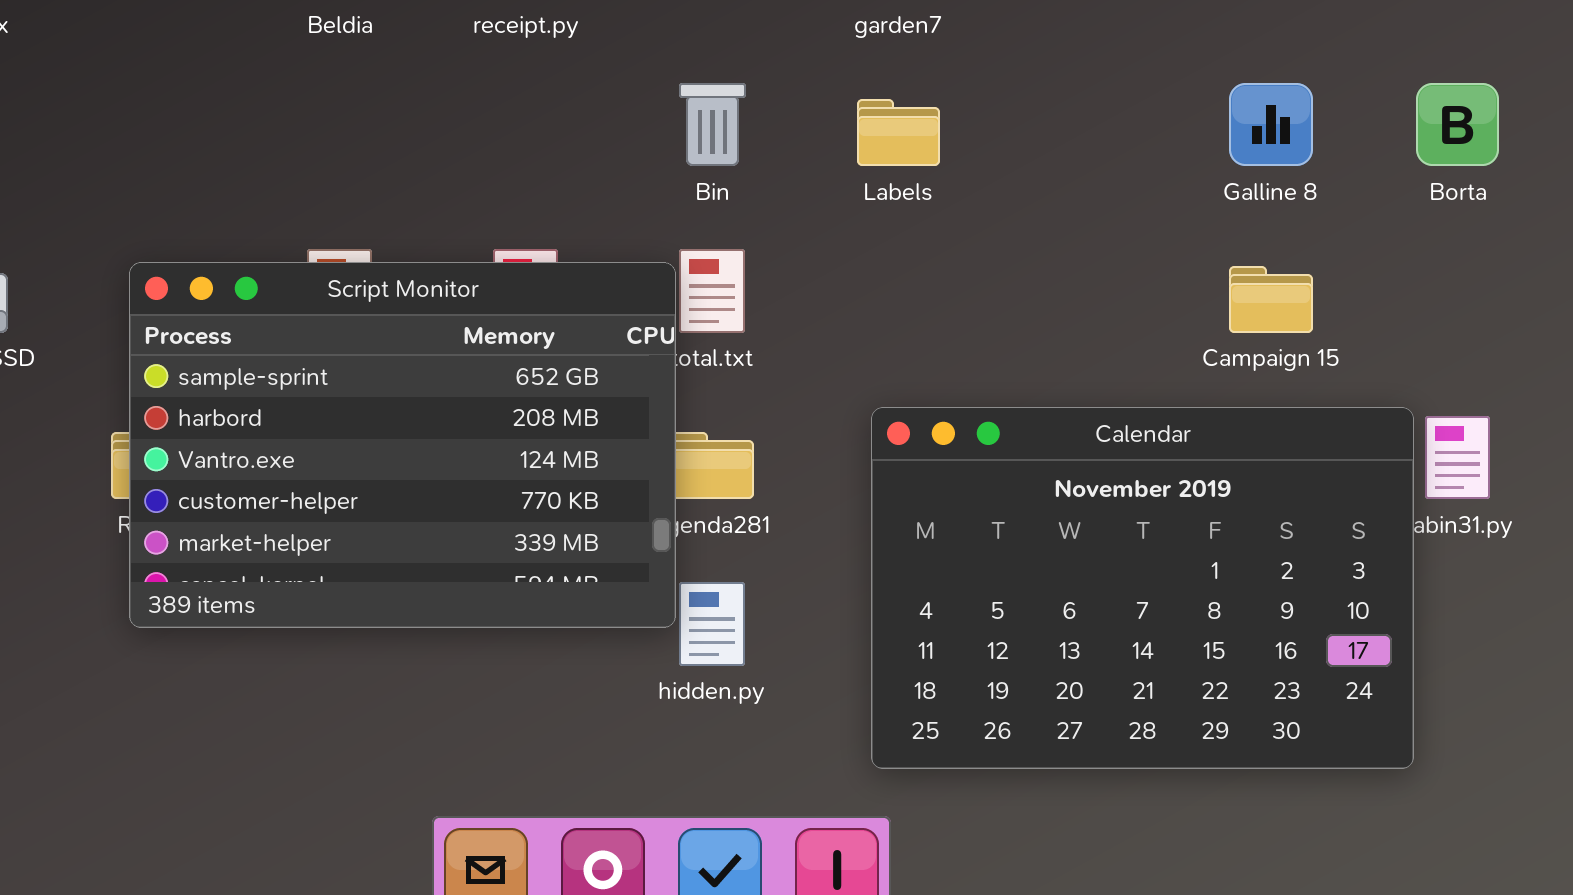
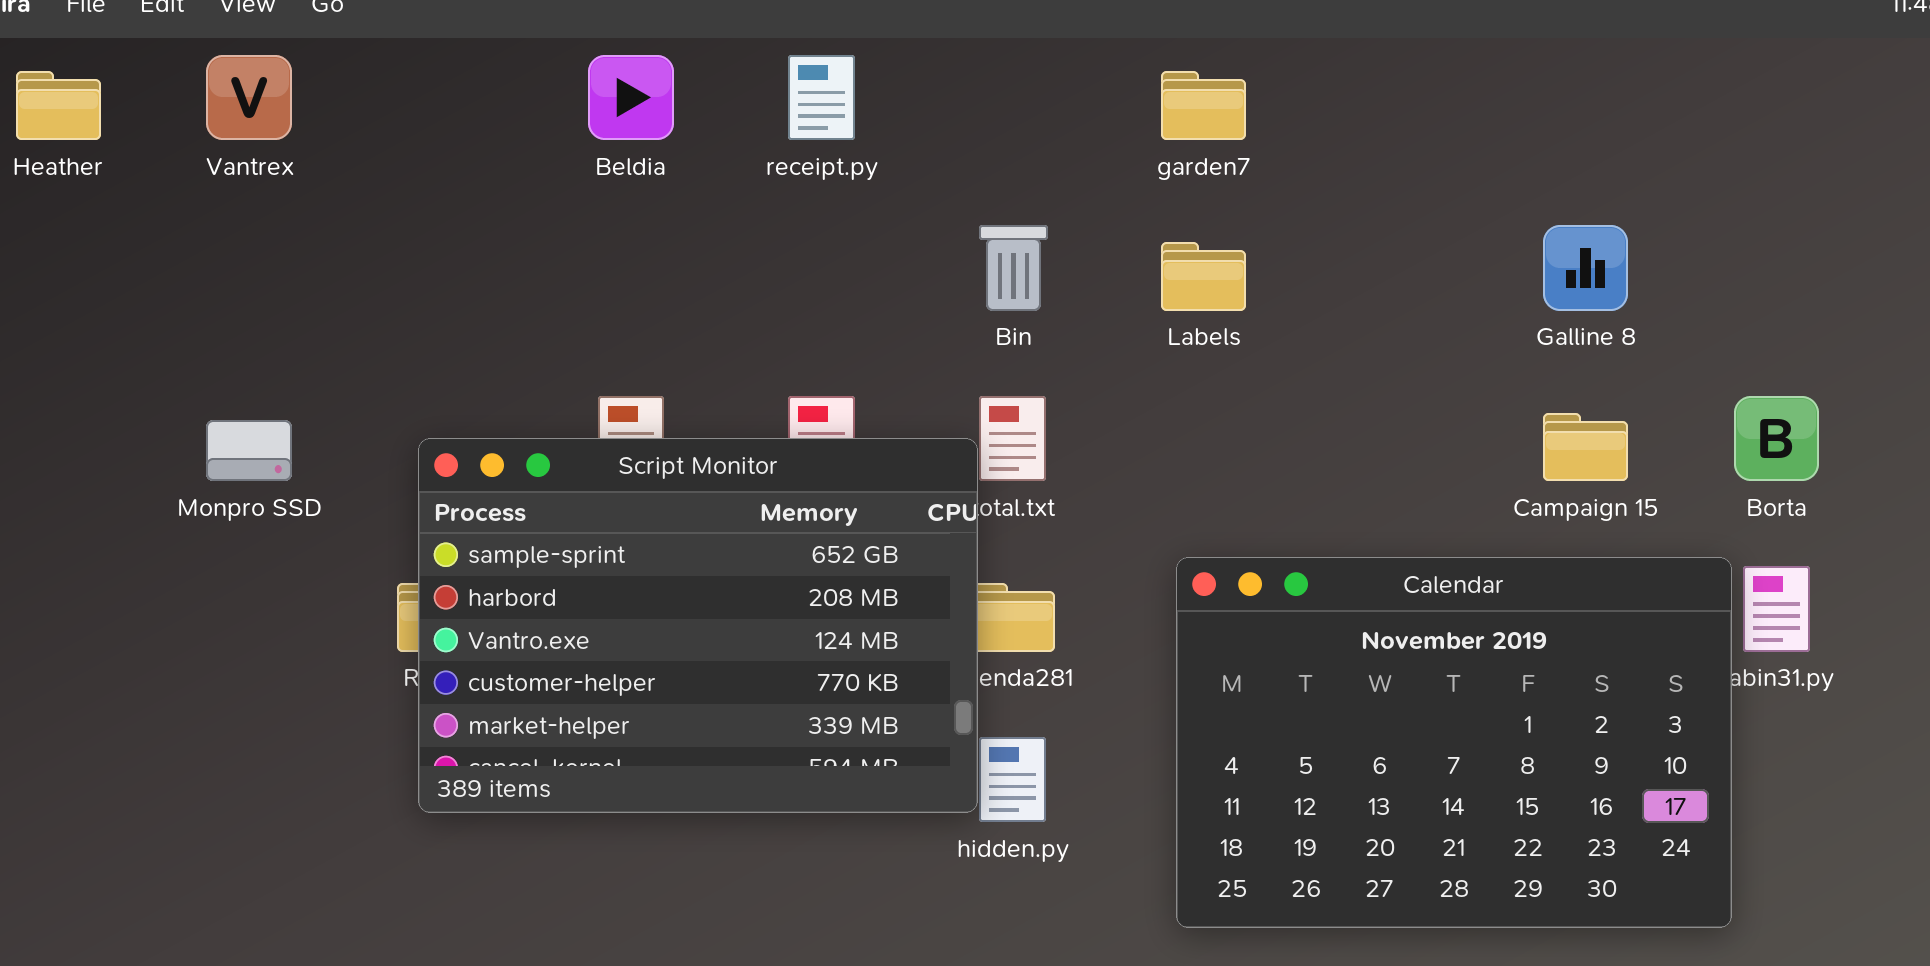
Borta: [1416,83,1499,166] -> [1734,396,1819,481], moved
Script Monitor: [129,262,676,628] -> [418,438,978,813], moved

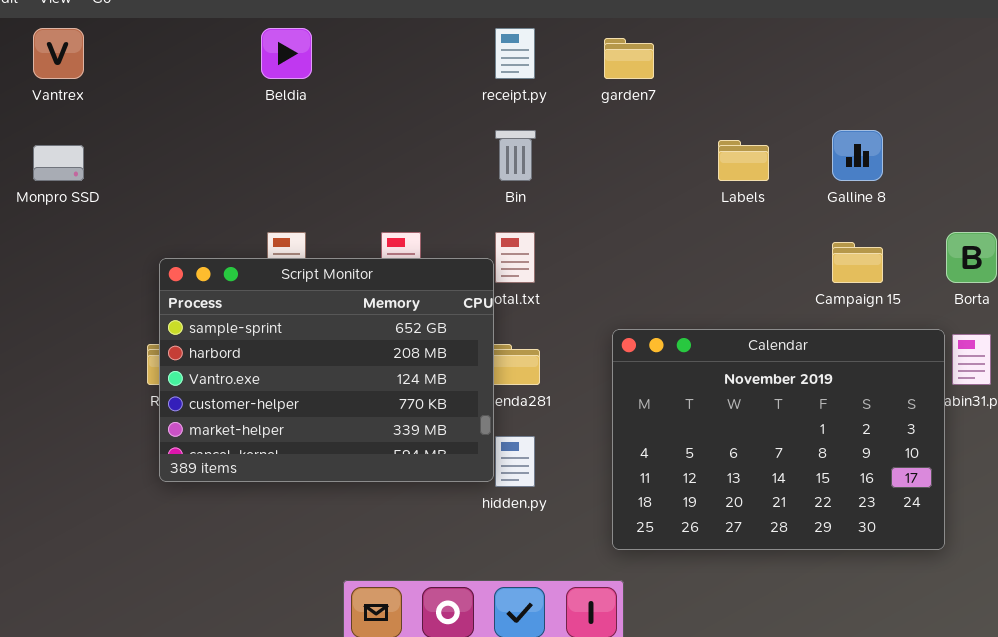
receipt.py: [788,55,855,140] -> [495,28,535,79], moved
Labels: [1161,242,1246,311] -> [718,140,769,181], moved
Monpro SSD: [206,420,292,481] -> [33,145,84,181], moved

